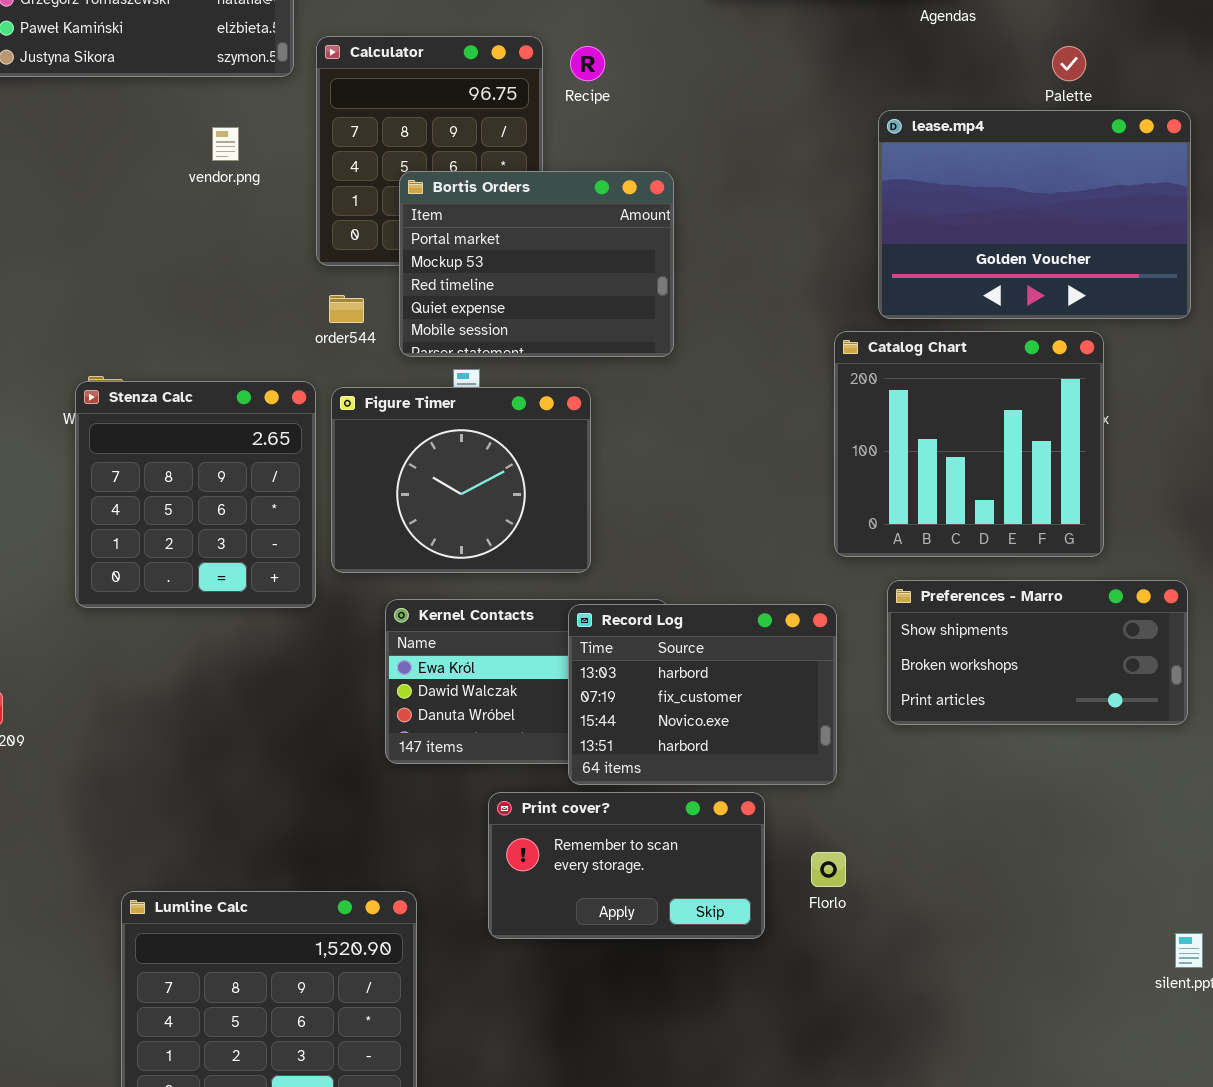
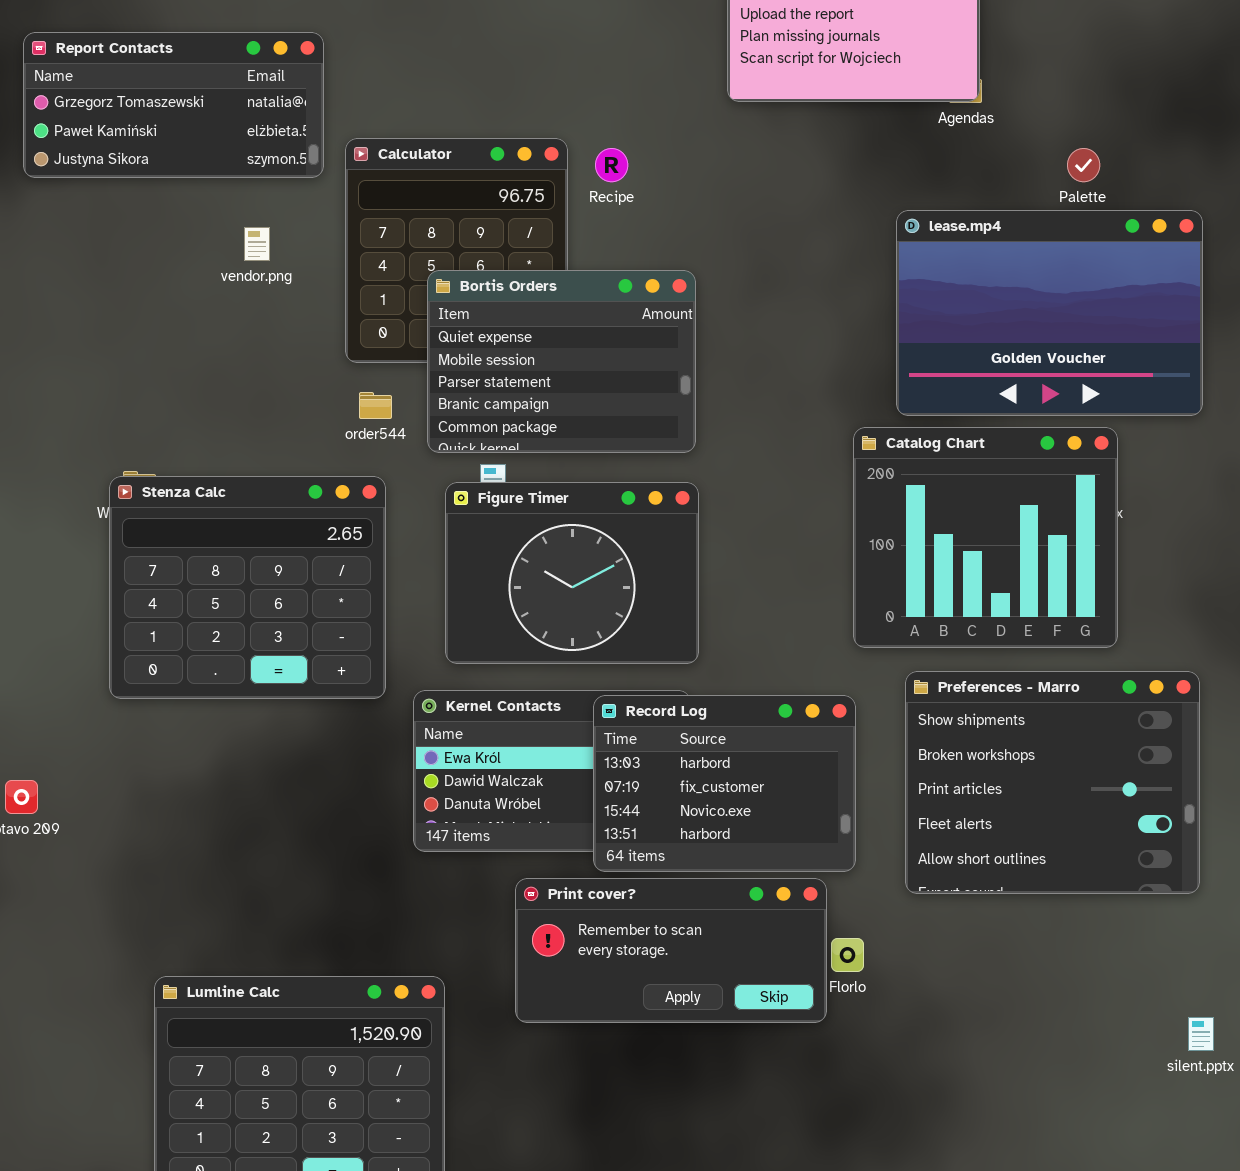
Bortis Orders: [399,171,674,357] -> [427,270,696,453], scrolled down 3 rows
Stenza Calc: [75,381,316,608] -> [109,476,386,699], resized
Figure Timer: [331,387,591,573] -> [445,482,699,664], moved
Preferences - Marro: [887,580,1188,725] -> [905,671,1200,894], resized
Print cover?: [488,792,765,939] -> [515,878,827,1023], resized

